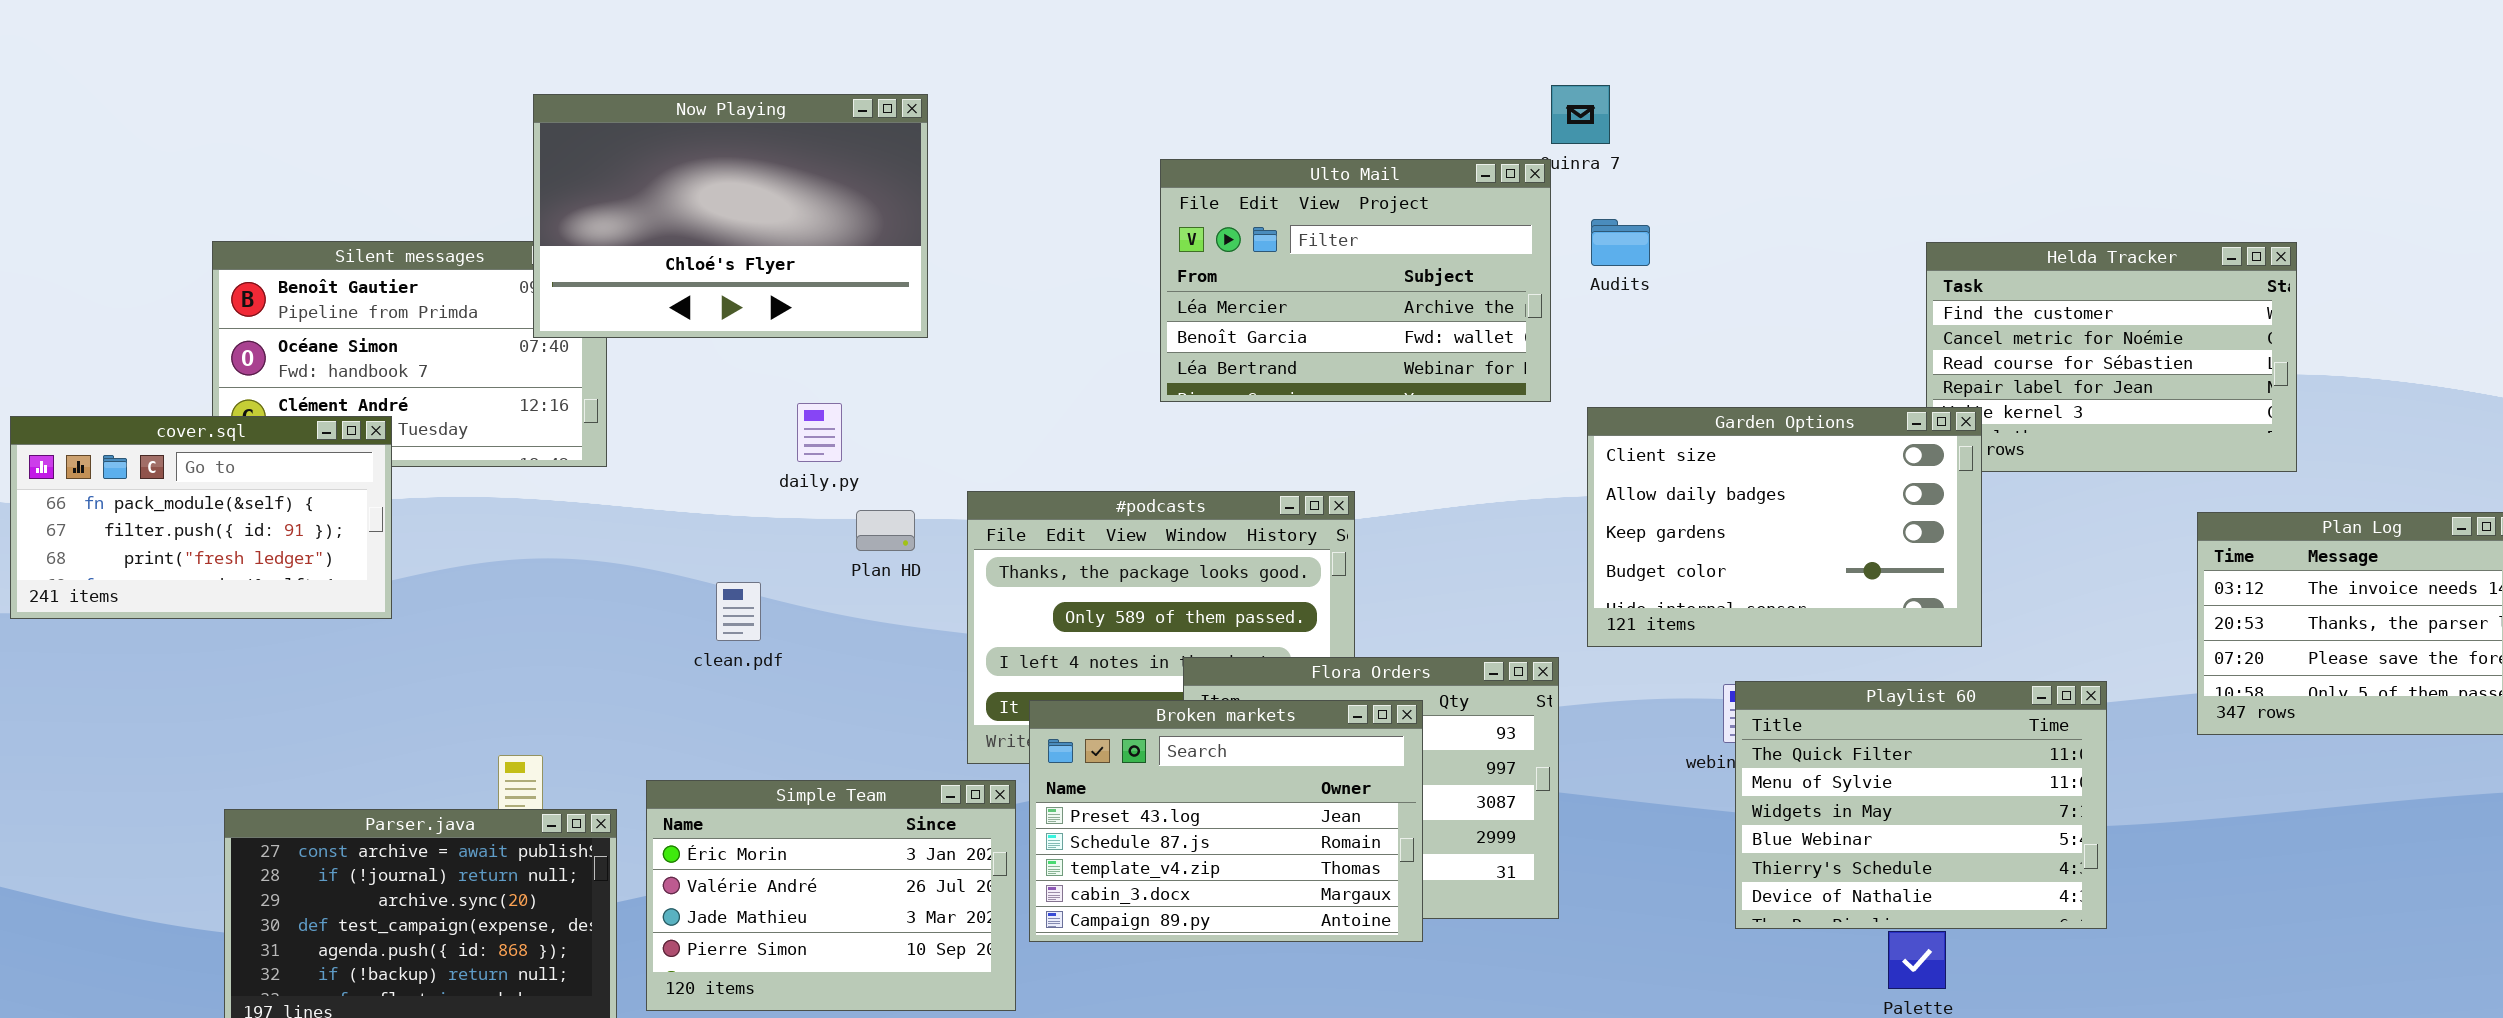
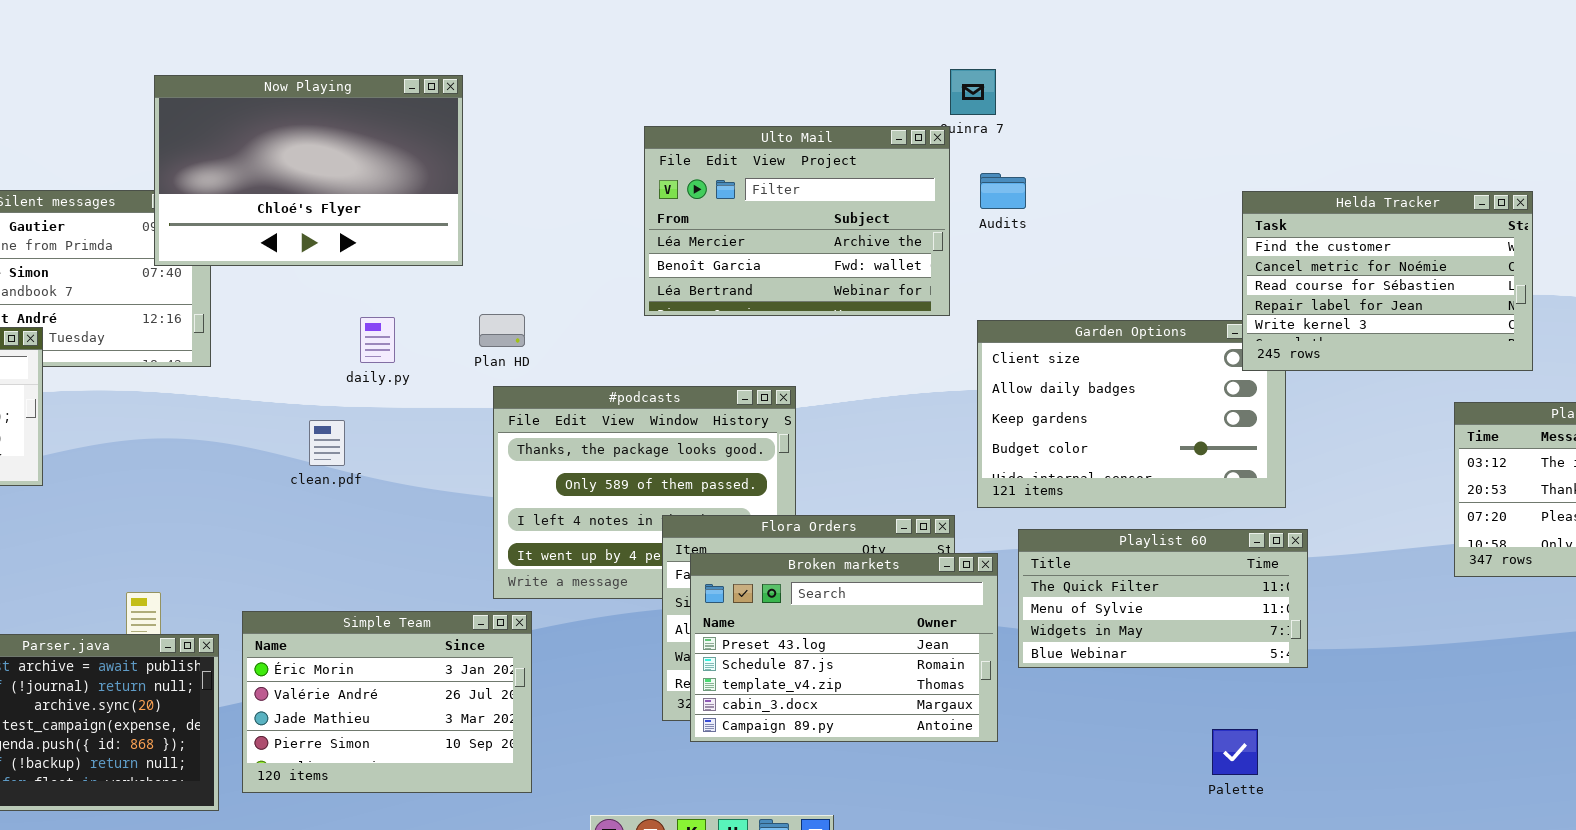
Helda Tracker: [1926,242,2297,472] -> [1242,191,1533,371], raised
Plan HD: [856,510,915,551] -> [479,314,525,347], moved
clean.pdf: [716,582,761,641] -> [309,420,345,466], moved
Playlist 60: [1735,681,2107,929] -> [1018,529,1308,668], moved, resized
Broken markets: [1029,700,1423,942] -> [690,553,998,742], moved

